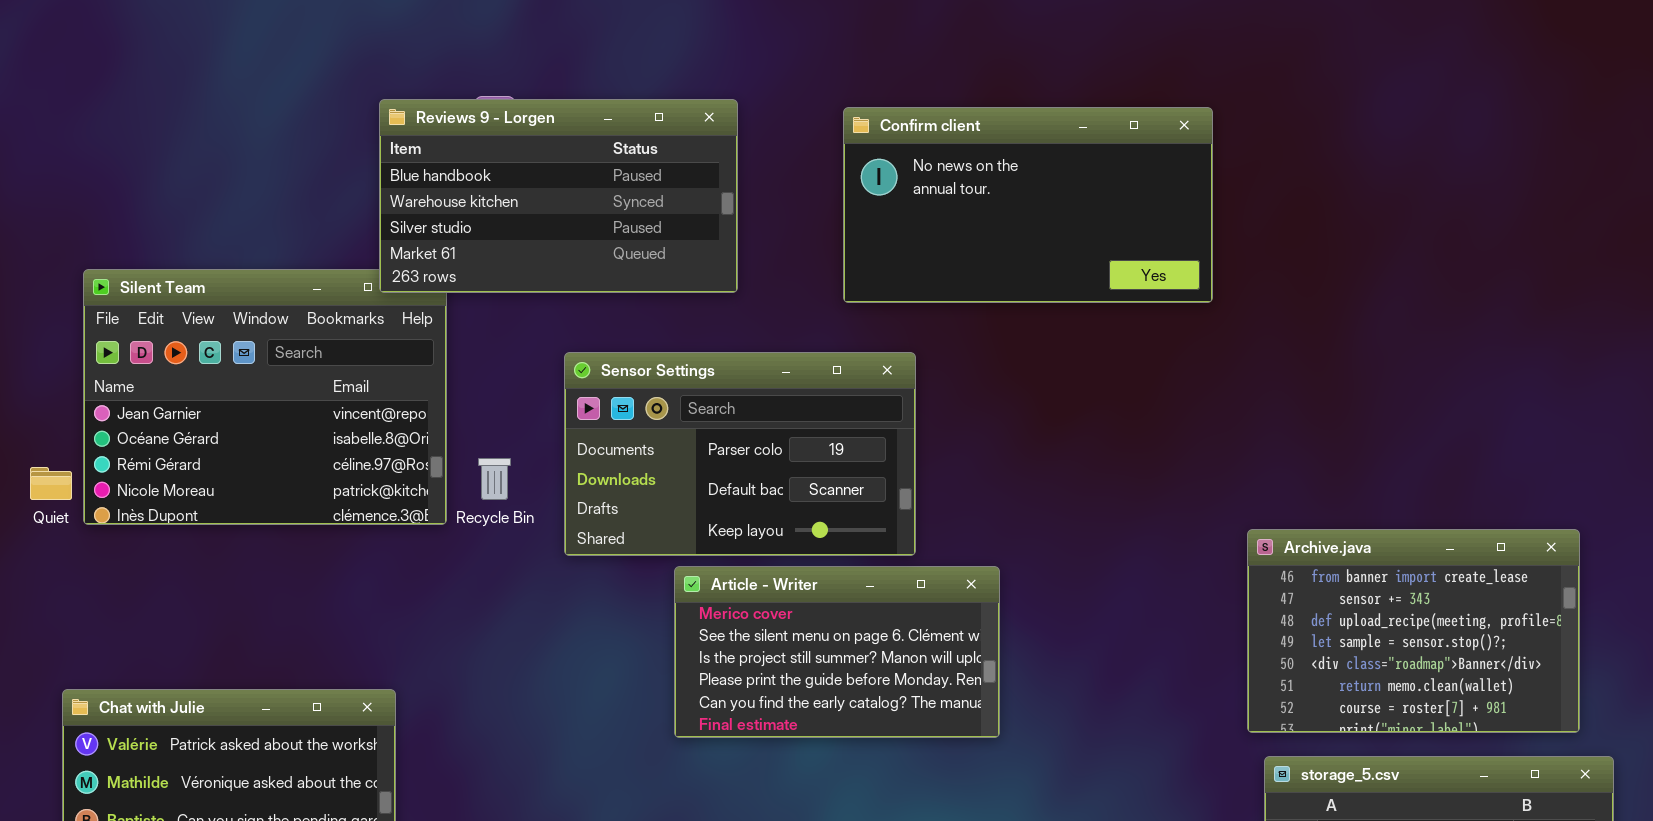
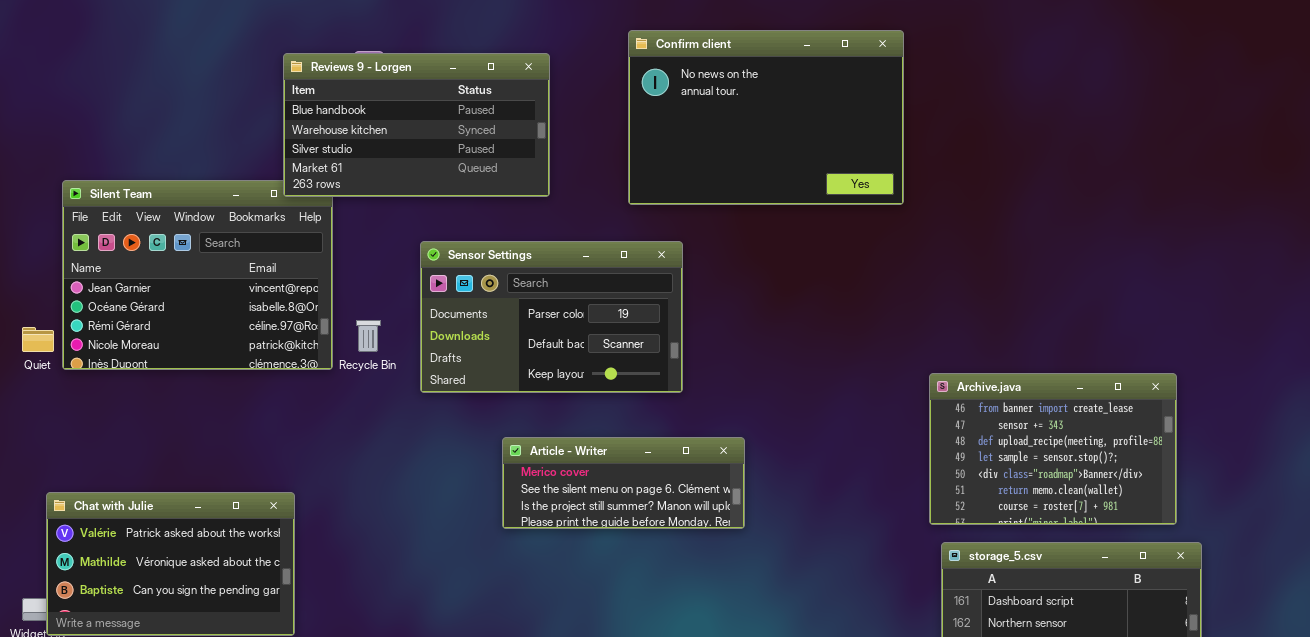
Confirm client: [843,107,1213,303] -> [628,30,904,205], resized
Article - Writer: [674,566,1000,738] -> [502,437,745,529], resized

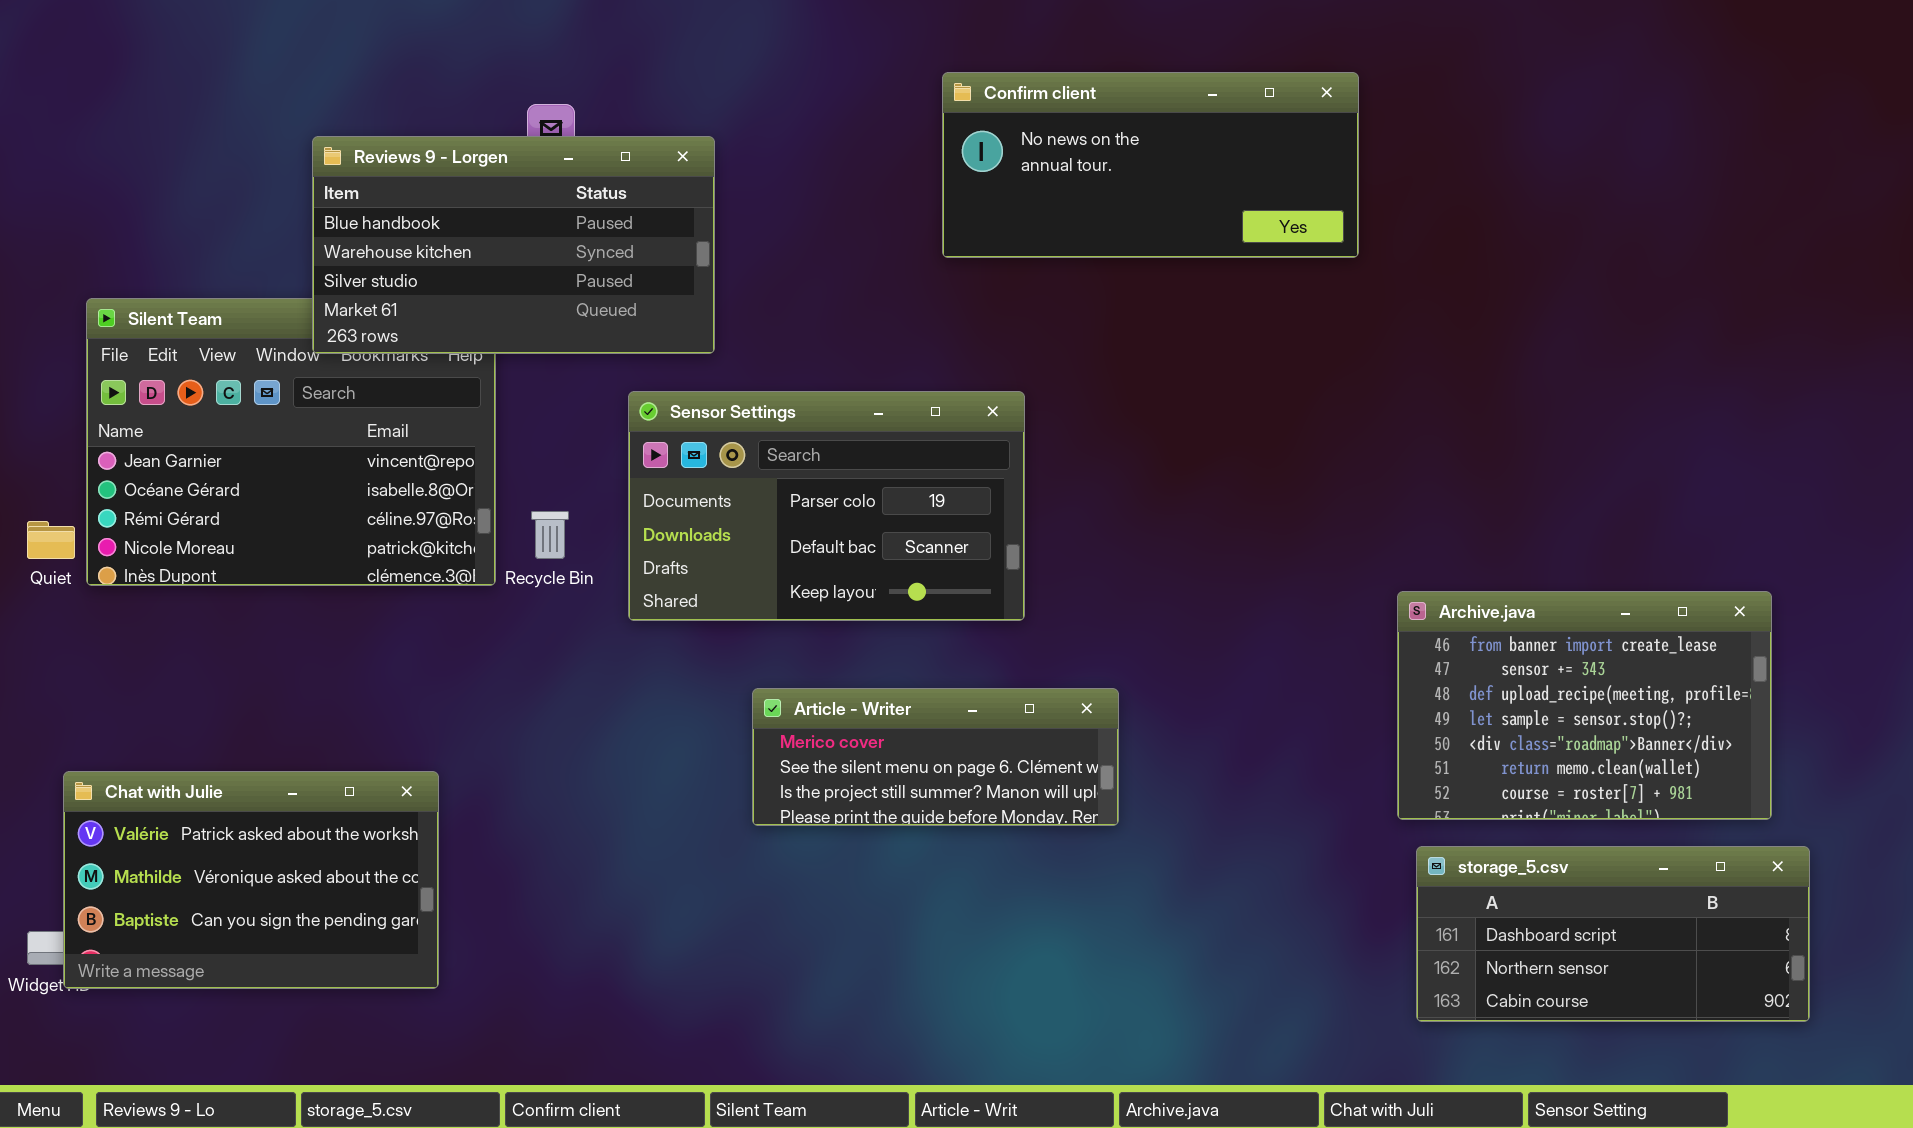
Confirm client: [628,30,904,205] -> [942,72,1359,258], resized
Reviews 9 - Lorgen: [283,53,550,197] -> [312,136,715,354], moved

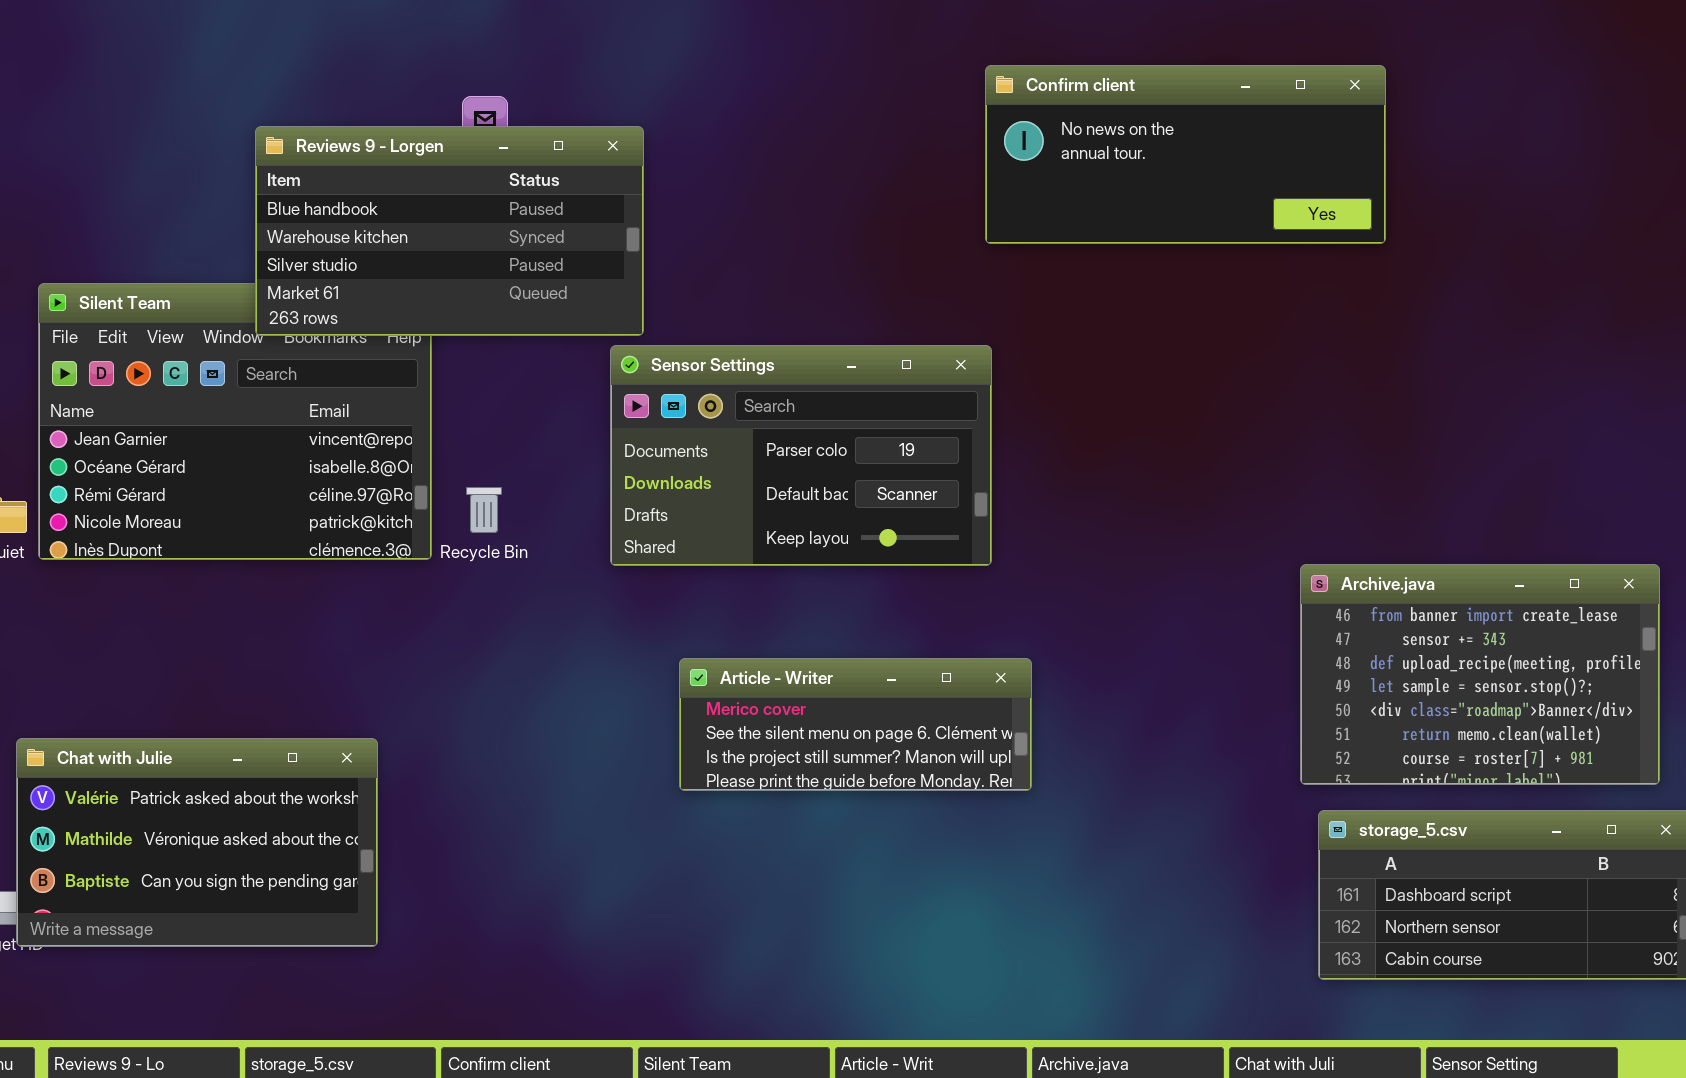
Confirm client: [942,72,1359,258] -> [985,65,1386,244], moved
Sensor Settings: [628,391,1025,621] -> [610,345,992,566], moved

